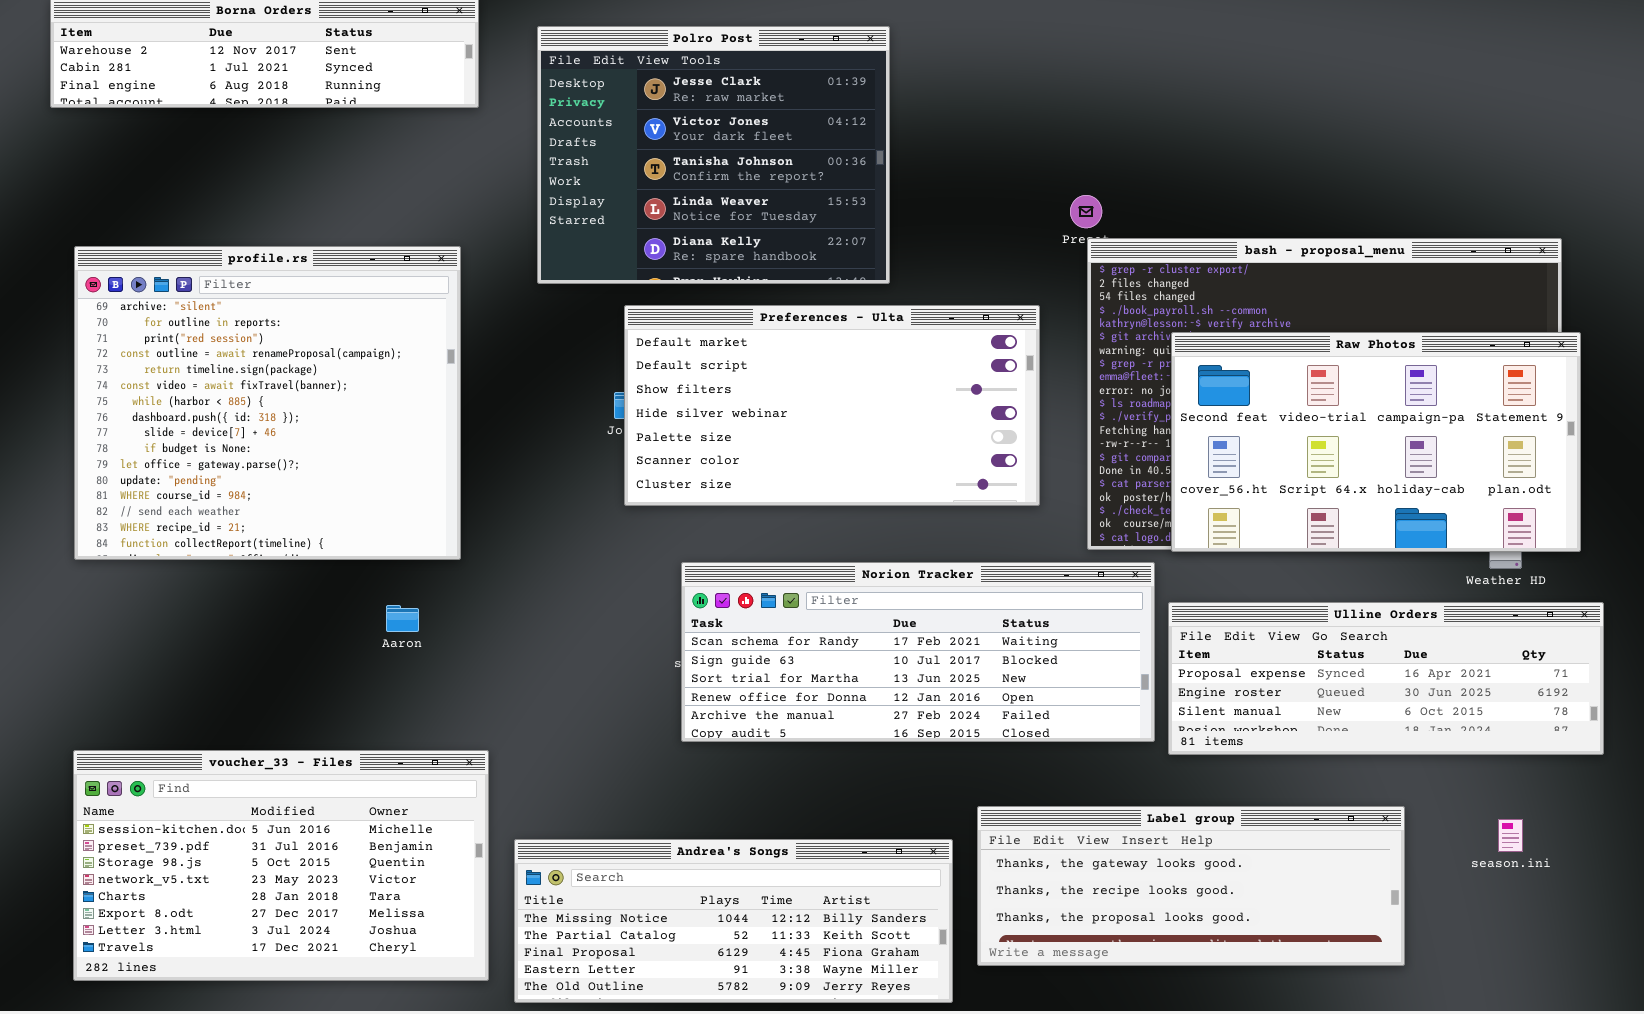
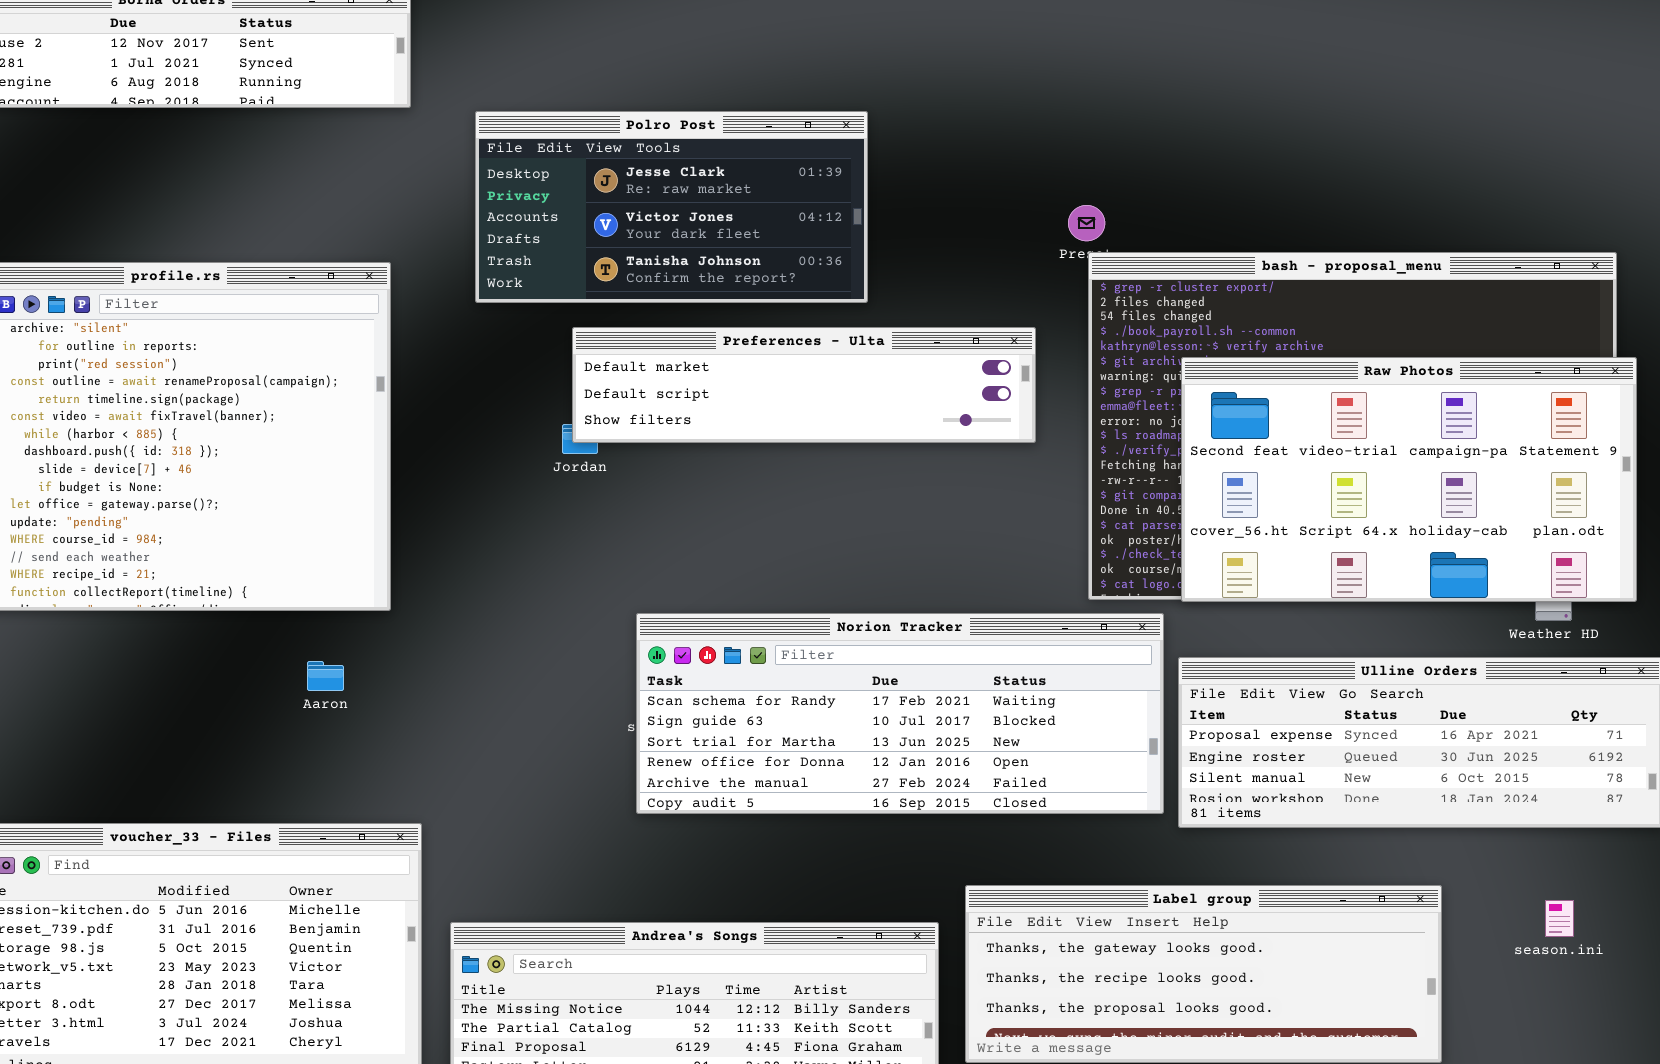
Polro Post: [537,26,890,284] -> [475,111,868,303], resized
Preferences - Ulta: [624,305,1040,506] -> [572,327,1036,443], resized

